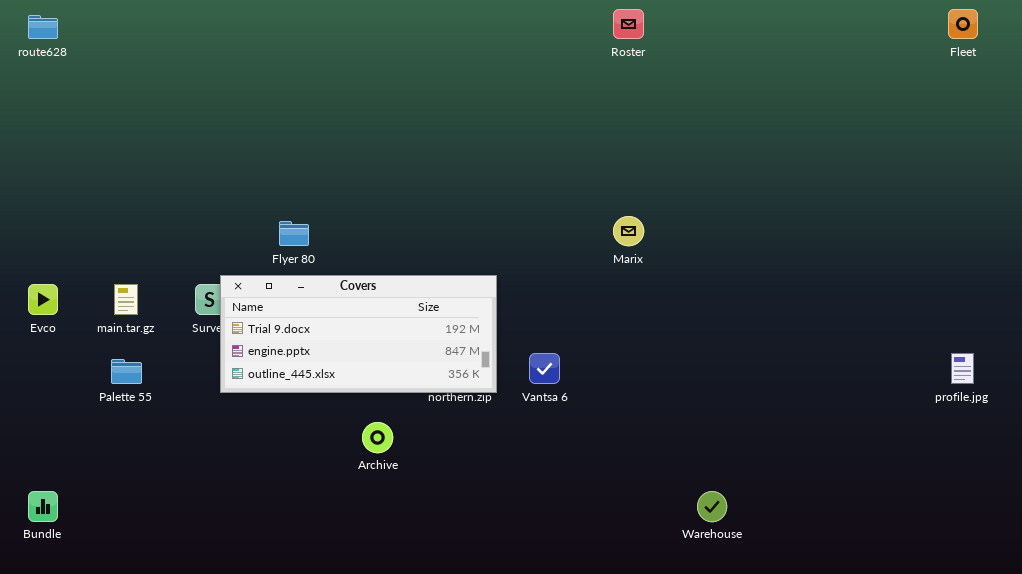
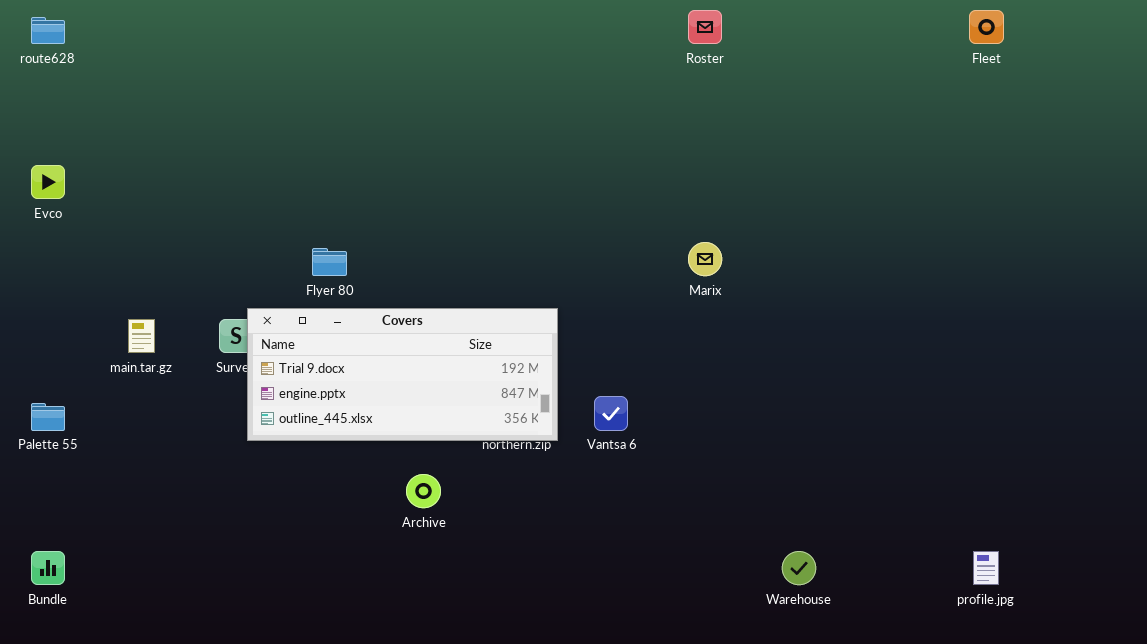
Fleet: [948,9,978,39] -> [969,10,1004,44], moved
Evco: [28,284,58,315] -> [31,165,65,199], moved
profile.jpg: [951,353,974,384] -> [973,551,999,585], moved
Palette 55: [111,359,142,384] -> [31,403,65,431], moved

